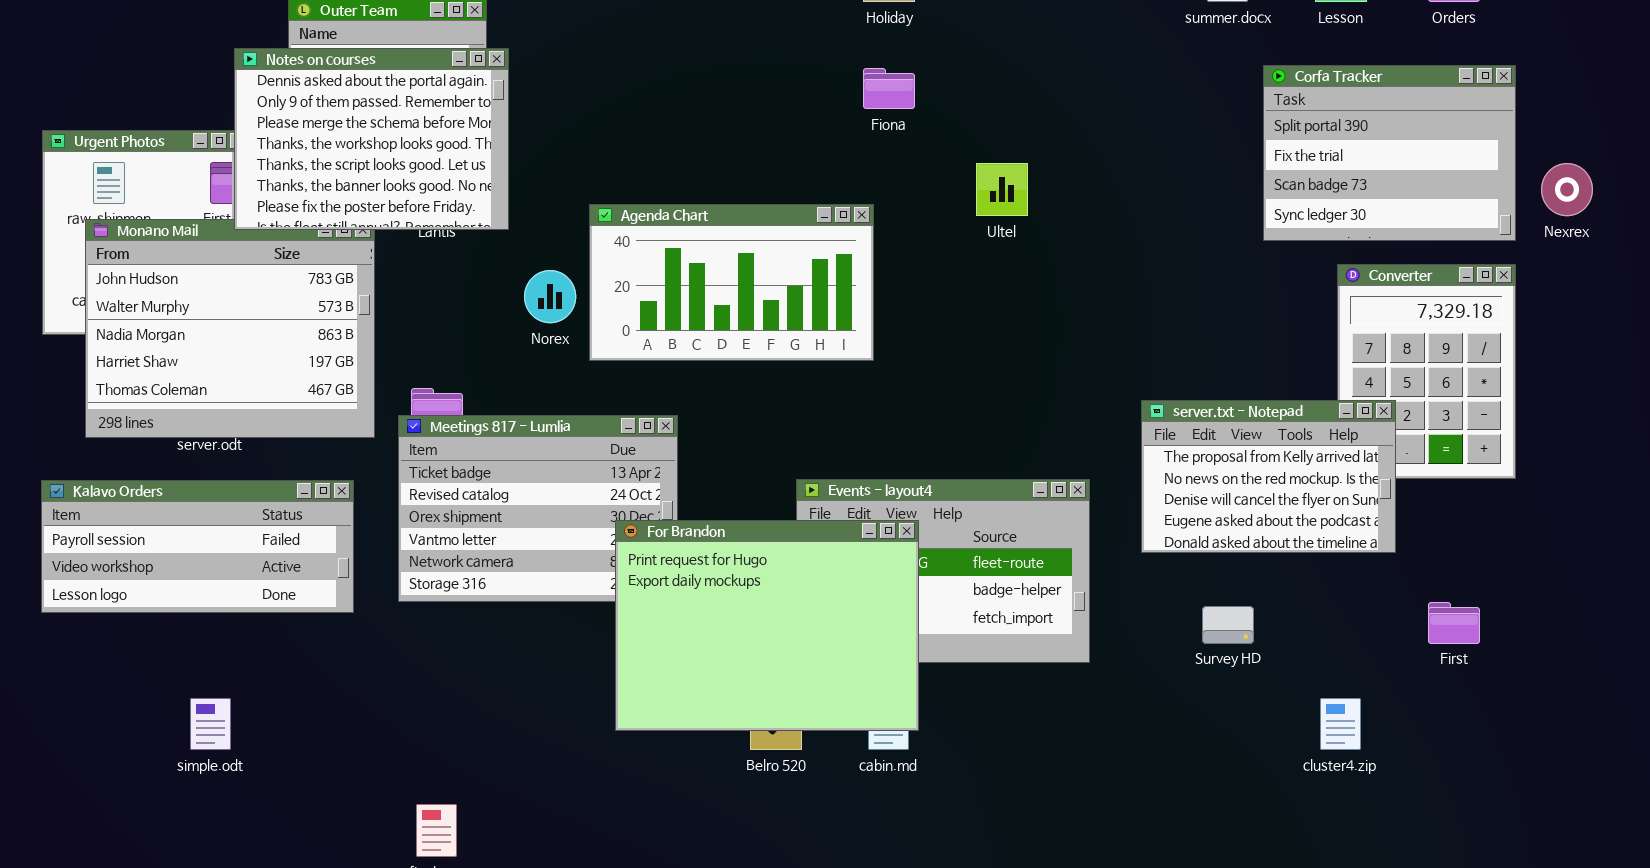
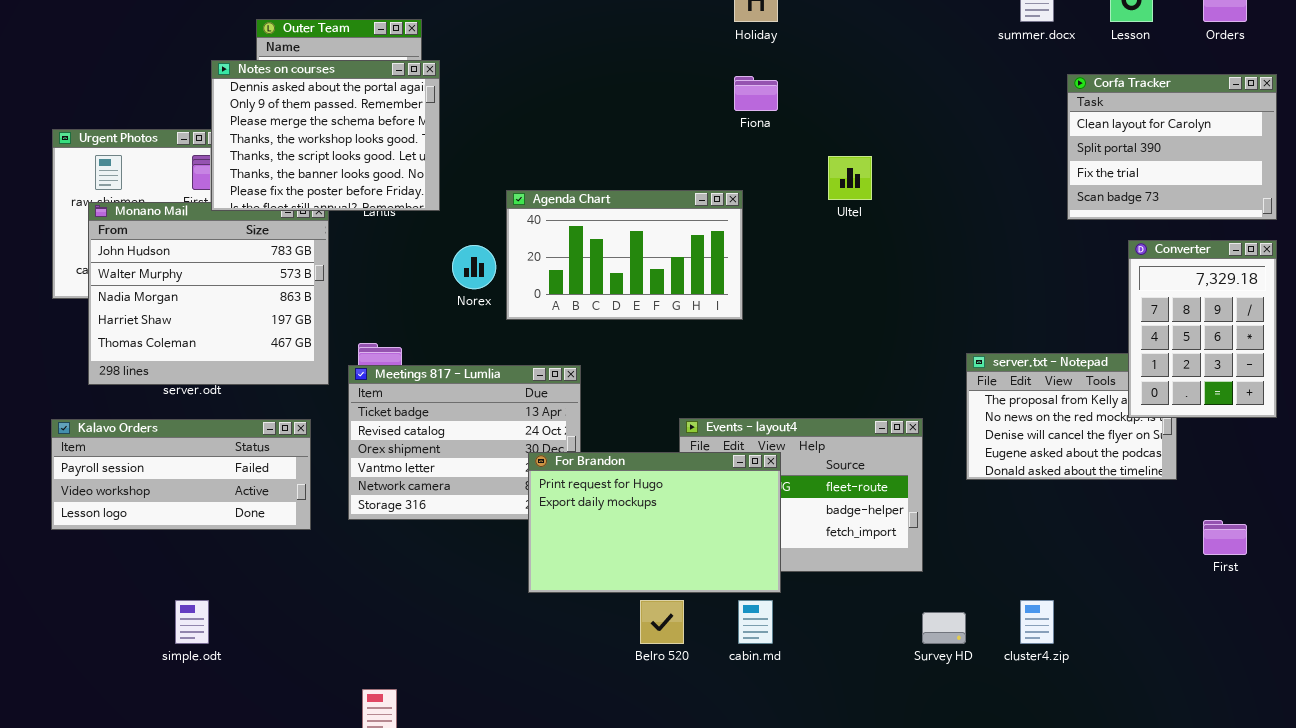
Corfa Tracker: [1263,65,1516,241] -> [1067,74,1277,220], scrolled up 1 row
Converter: [1337,264,1516,479] -> [1128,240,1277,418], raised
For Brandon: [615,520,919,731] -> [528,452,781,593], resized
Survey HD: [1202,606,1254,644] -> [922,612,966,644], moved
cluster4.zip: [1320,698,1361,750] -> [1020,600,1054,644], moved

